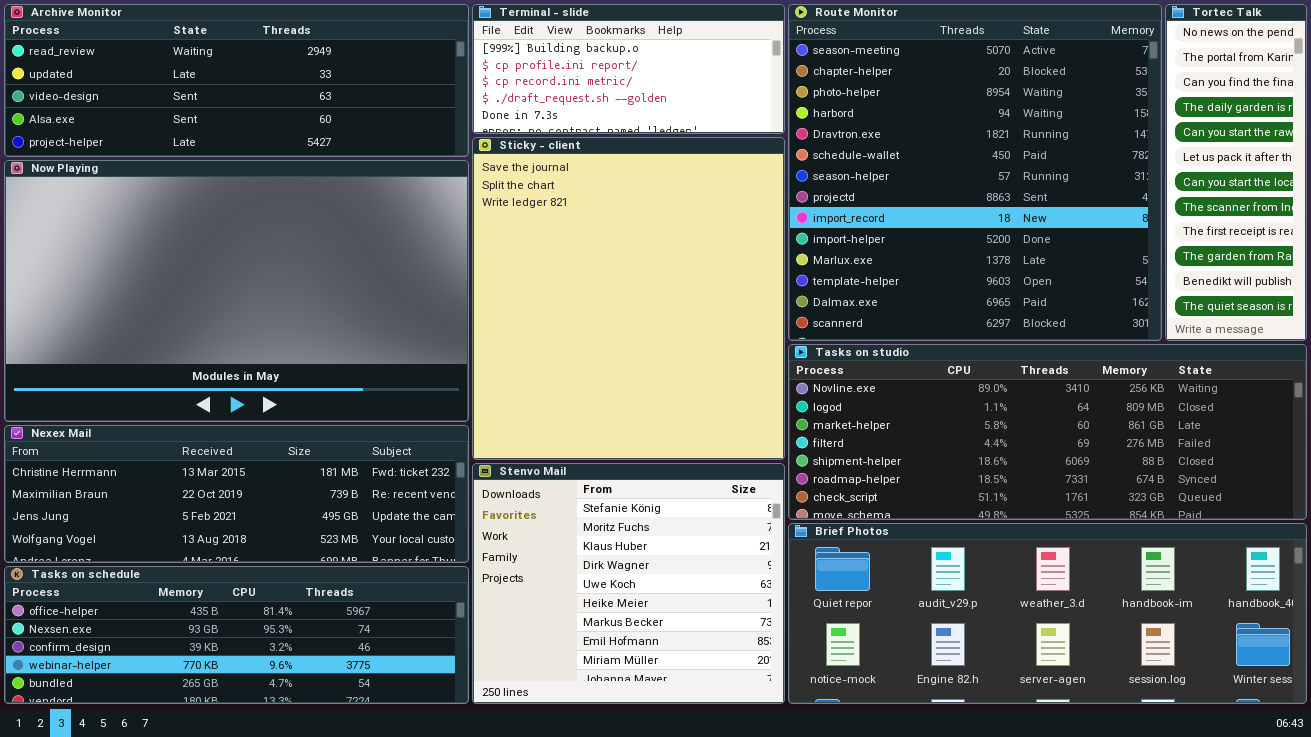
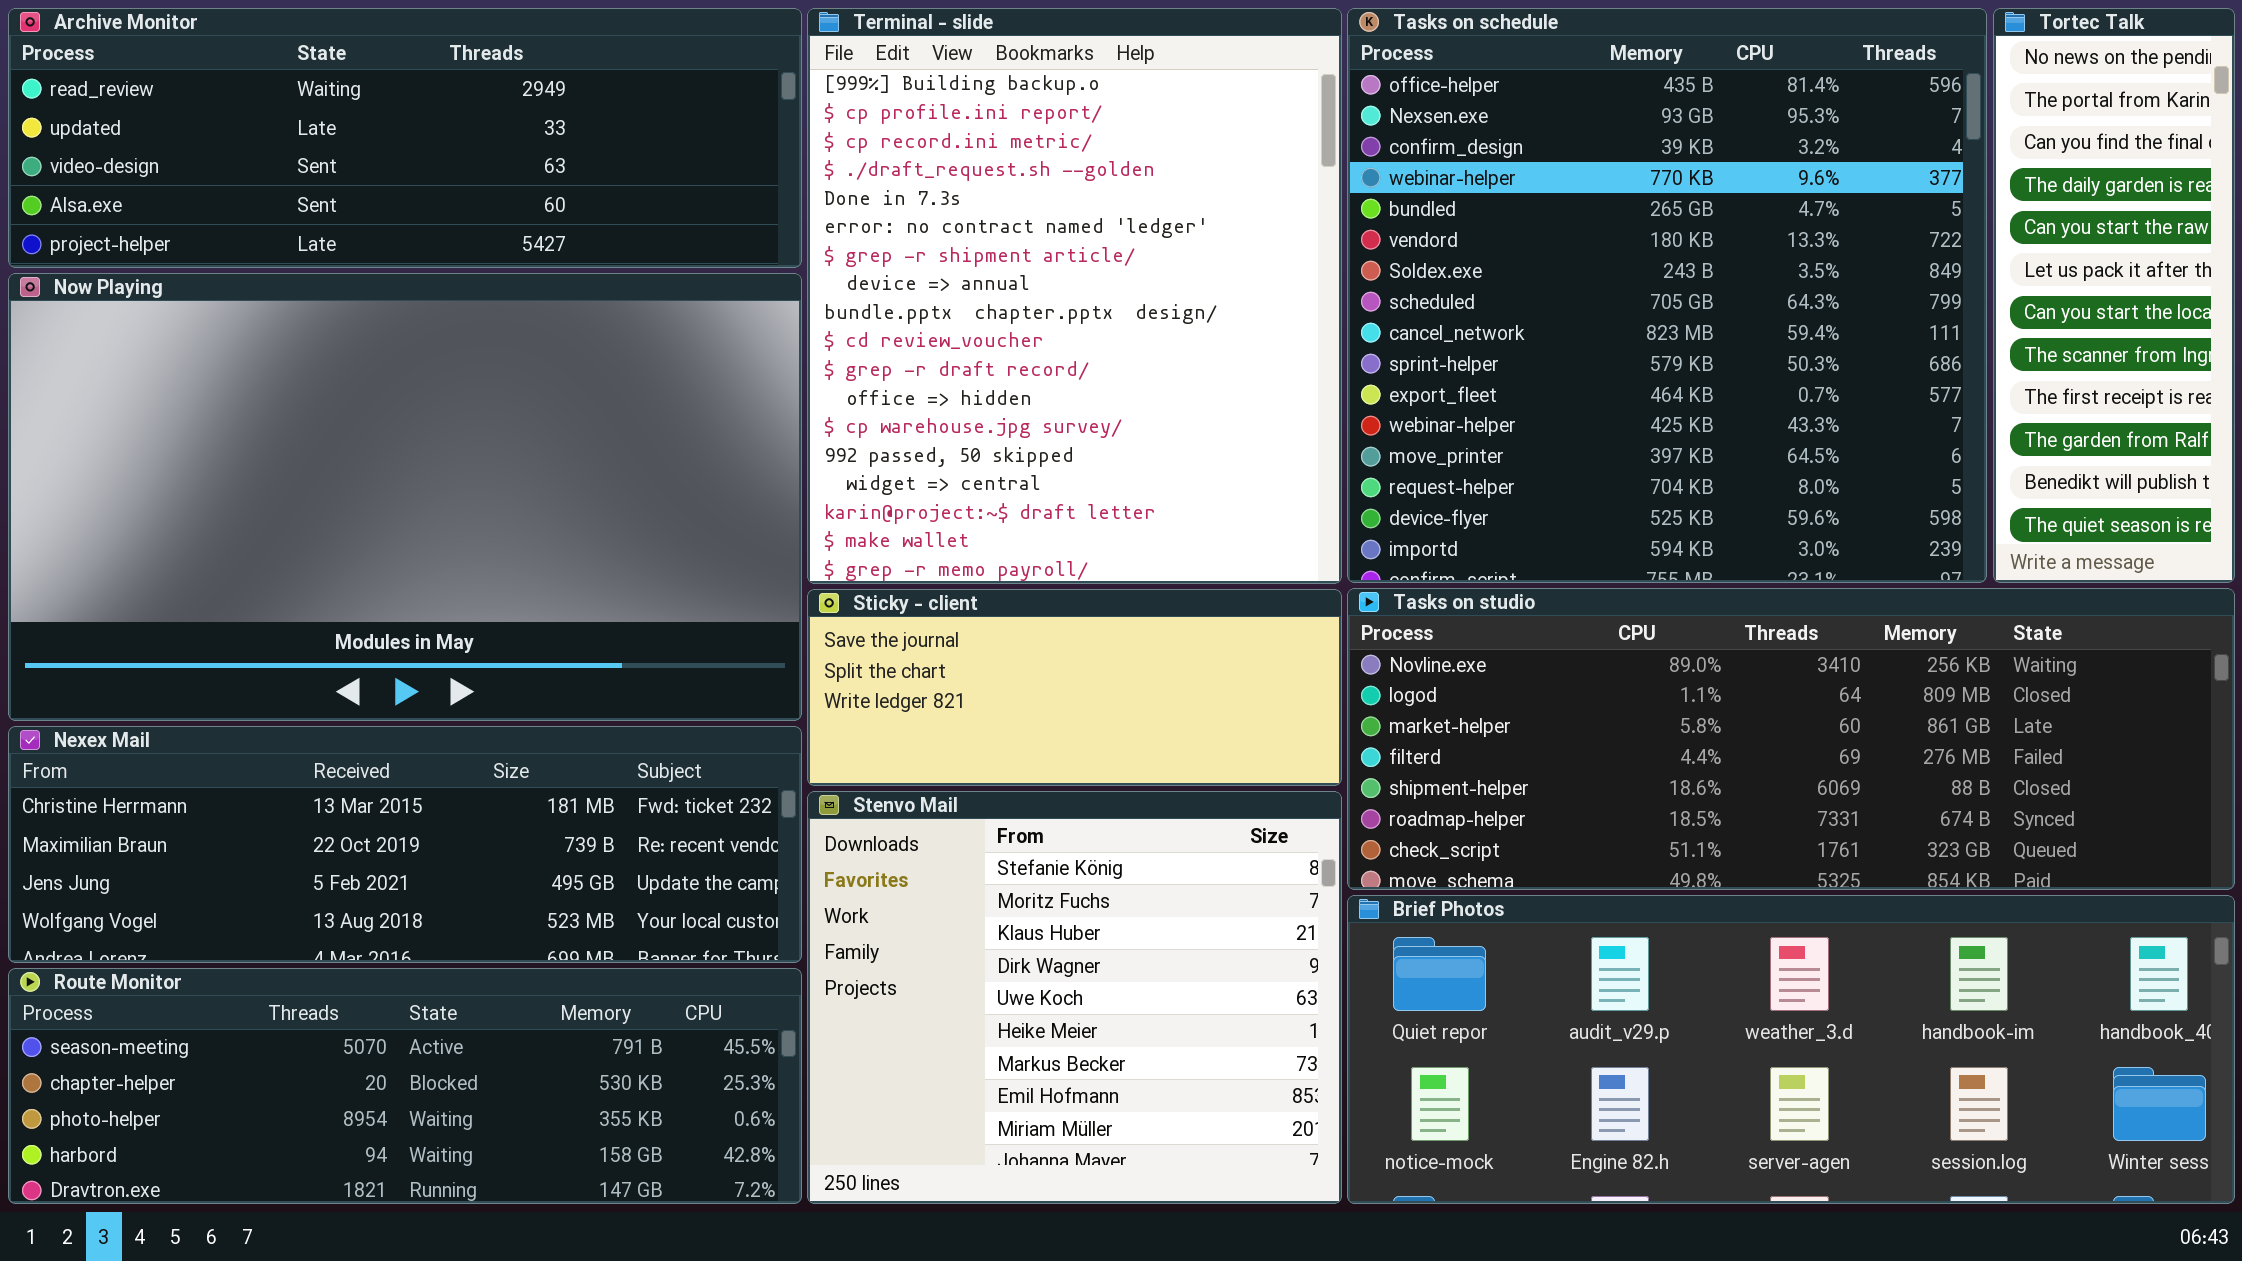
Terminal - slide: [472,4,785,134] -> [807,8,1342,584], resized
Route Monitor: [788,4,1162,341] -> [8,968,802,1204], moved, resized
Sticky - client: [472,137,785,460] -> [807,589,1342,786], resized
Tasks on schedule: [4,566,469,704] -> [1347,8,1987,583], moved, resized

